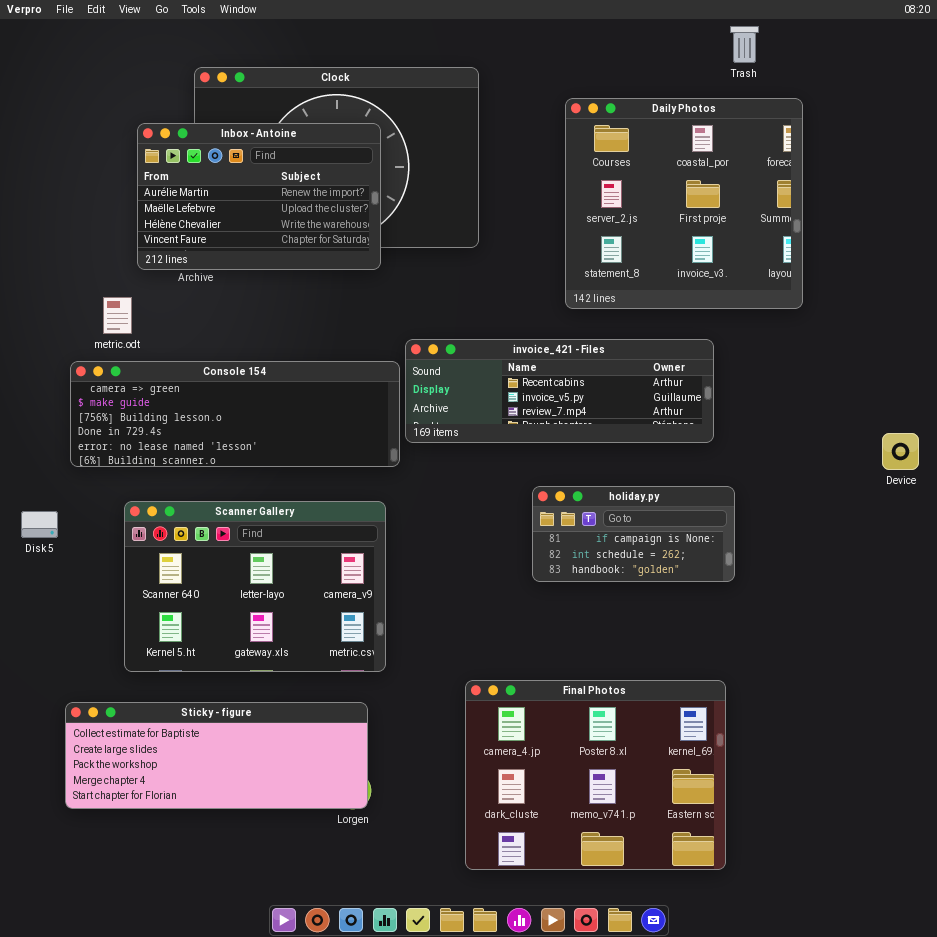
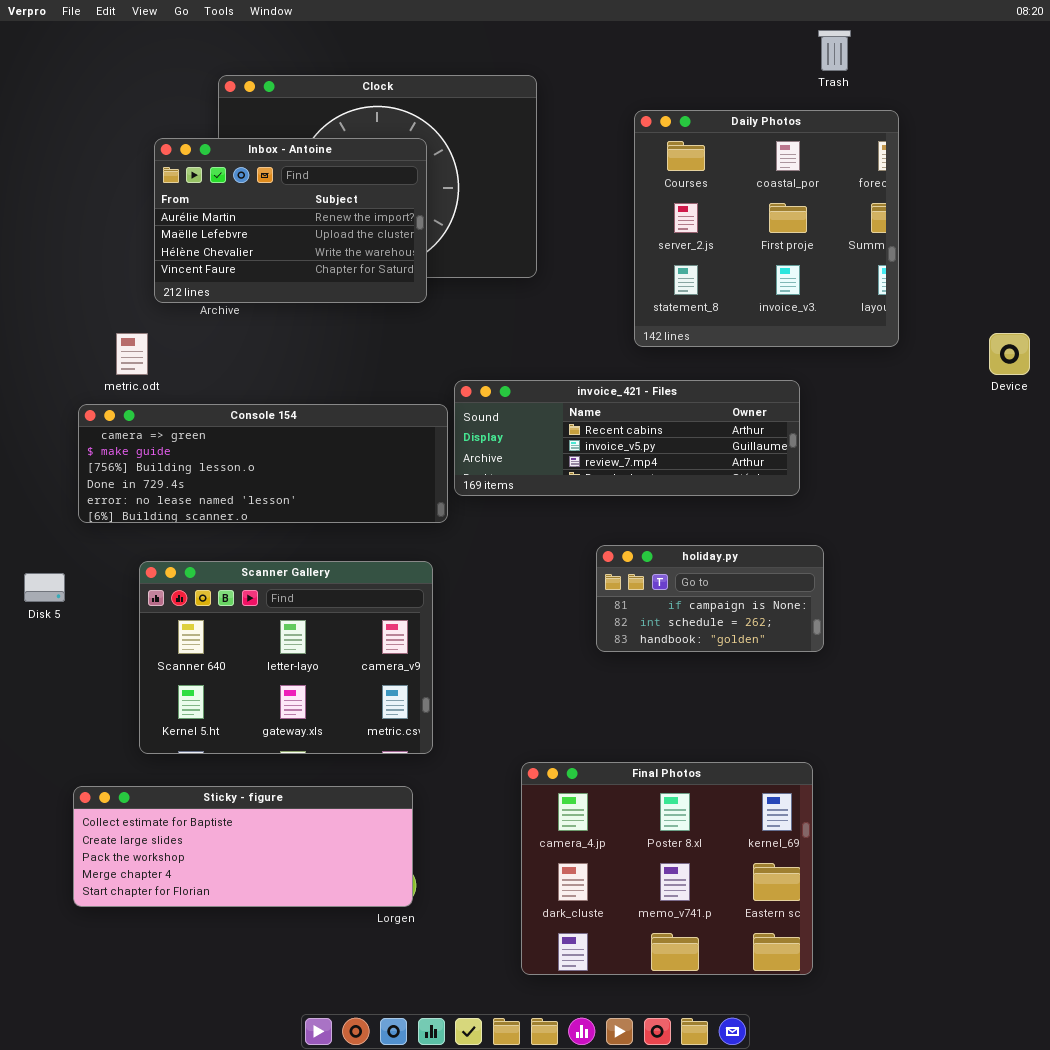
Device: [882,433,919,470] -> [989,333,1030,375], moved

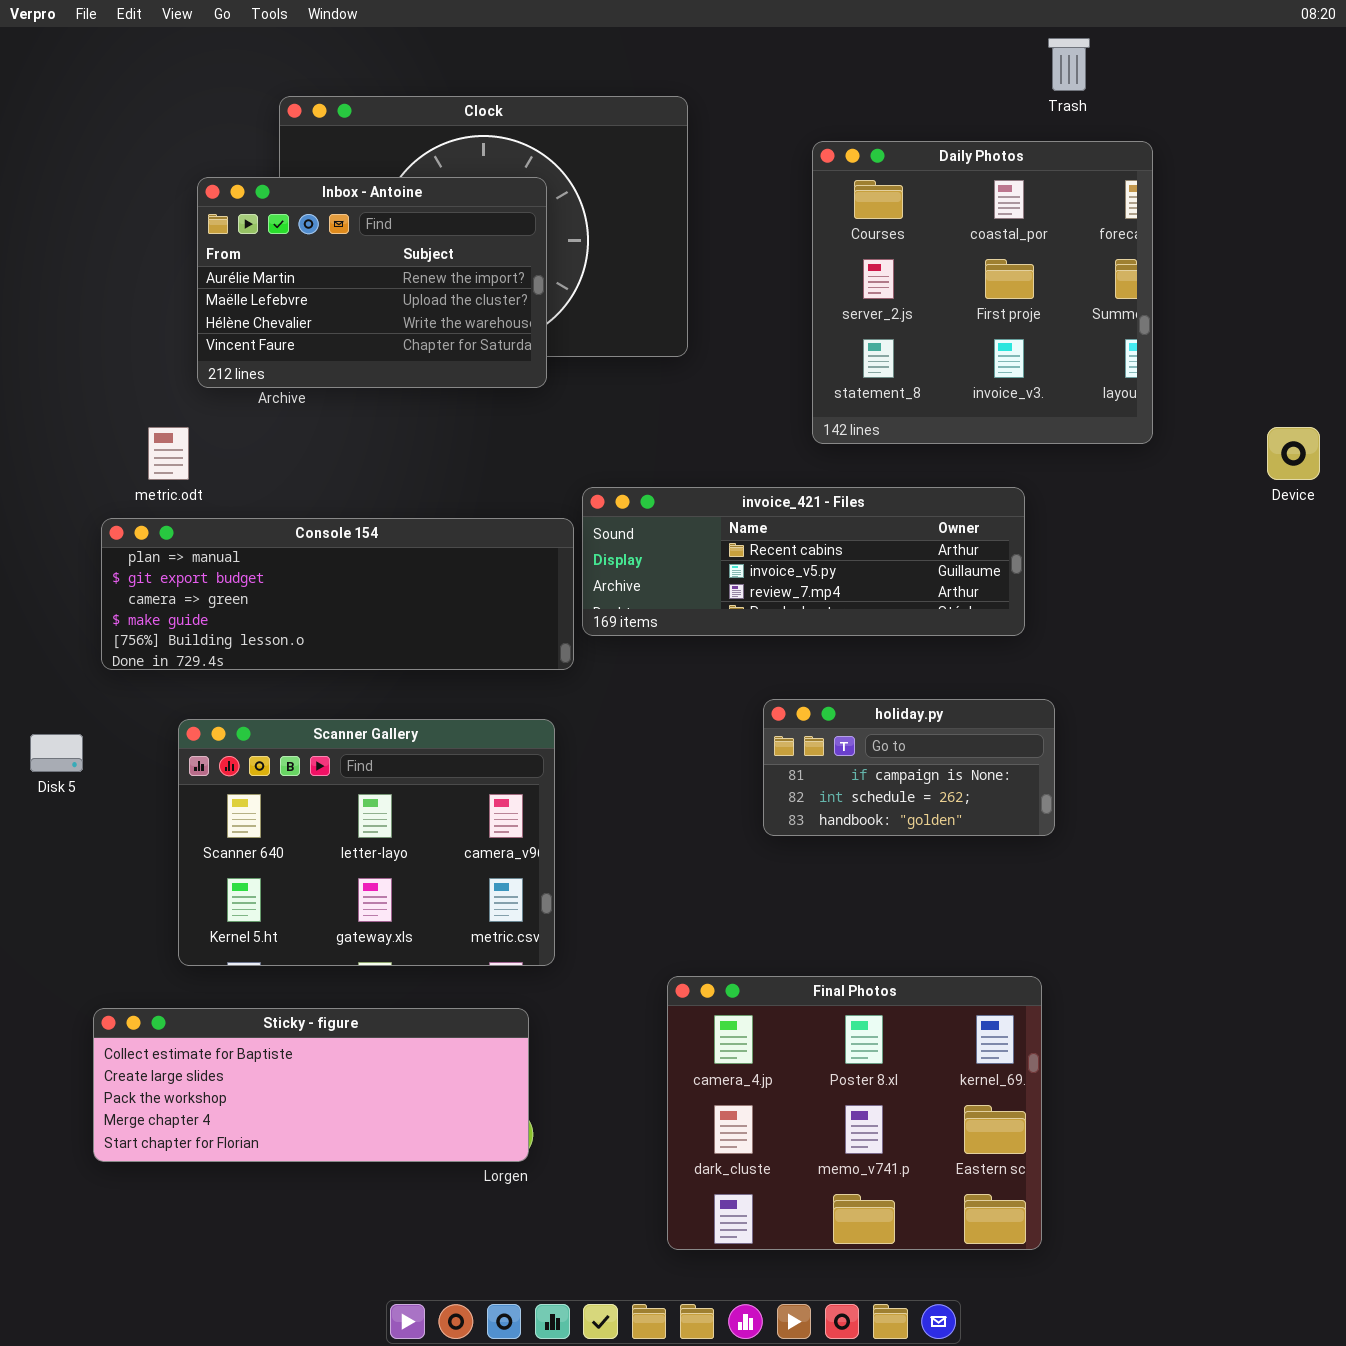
Console 154: [78,404,448,523] -> [101,518,574,670], scrolled up 2 rows

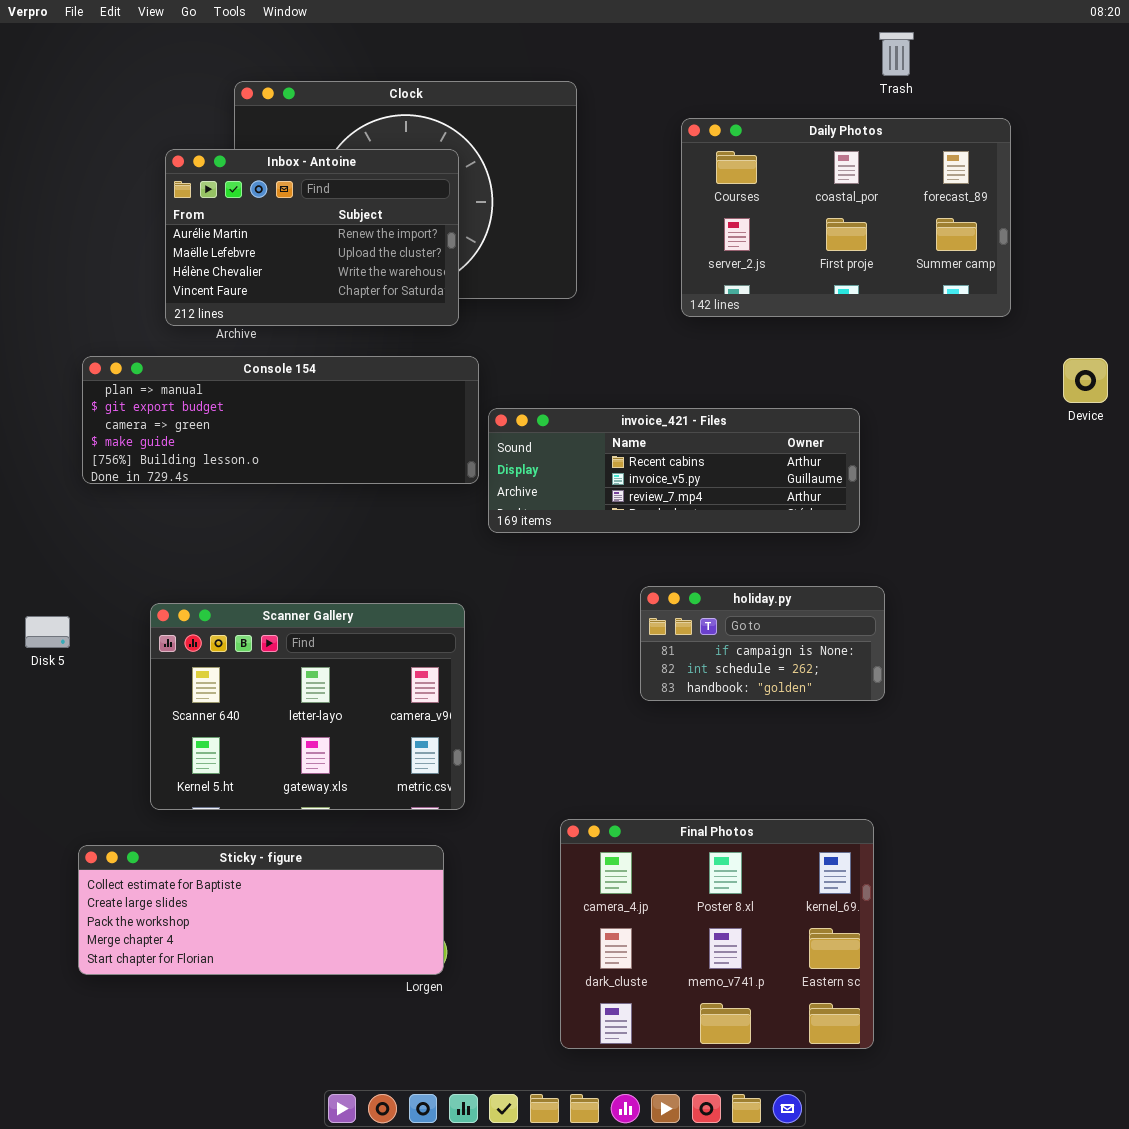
Daily Photos: [812,141,1153,444] -> [681,118,1011,317], resized
Console 154: [101,518,574,670] -> [82,356,479,484], moved

